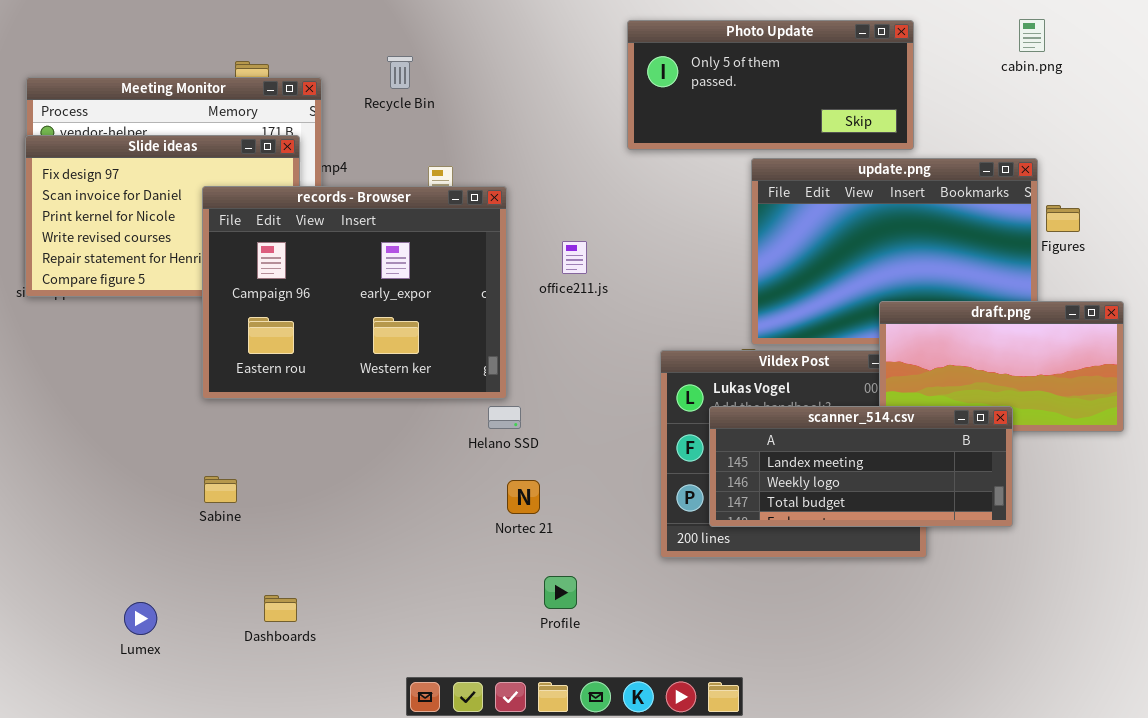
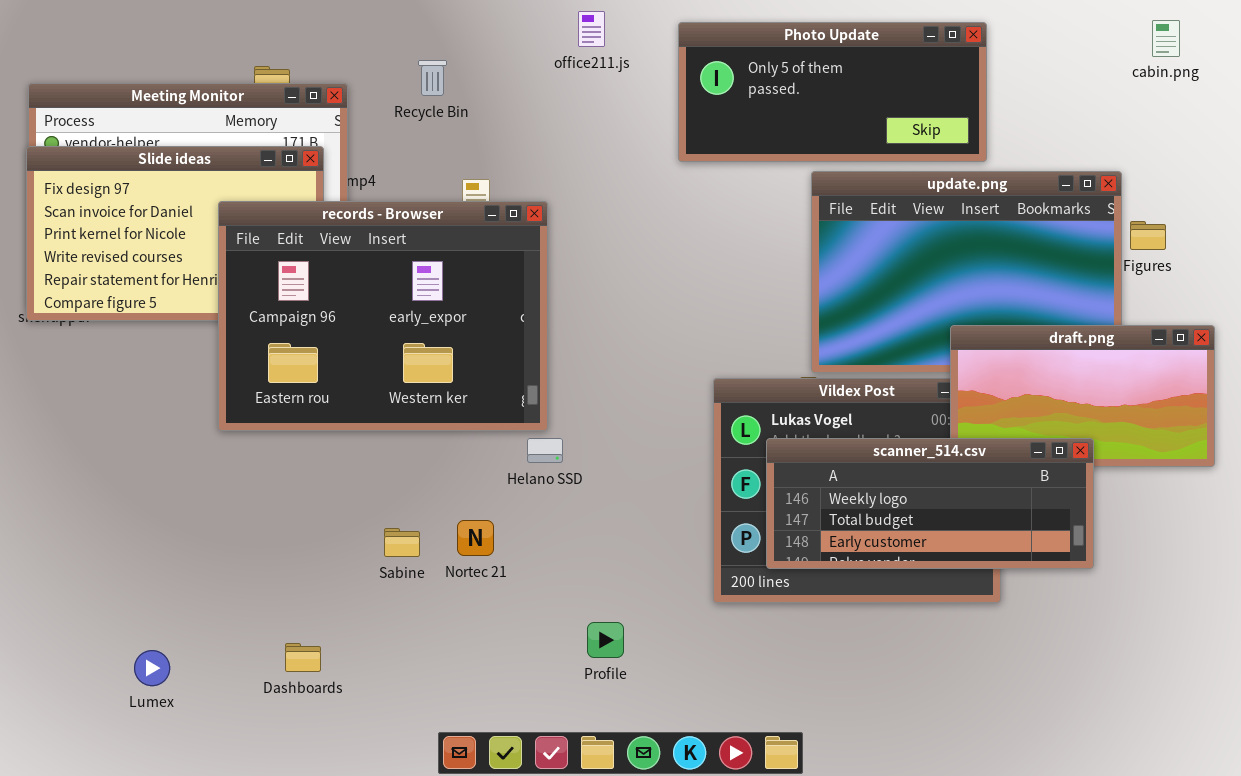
cabin.png: [1019,19,1045,52] -> [1152,20,1180,57], moved
office211.js: [562,241,587,274] -> [578,11,605,47], moved
scanner_514.csv: [709,406,1013,527] -> [766,438,1094,569], scrolled down 1 row
Sabine: [204,476,237,503] -> [384,528,420,557], moved
Nortec 21: [507,480,540,514] -> [457,520,494,556], moved

